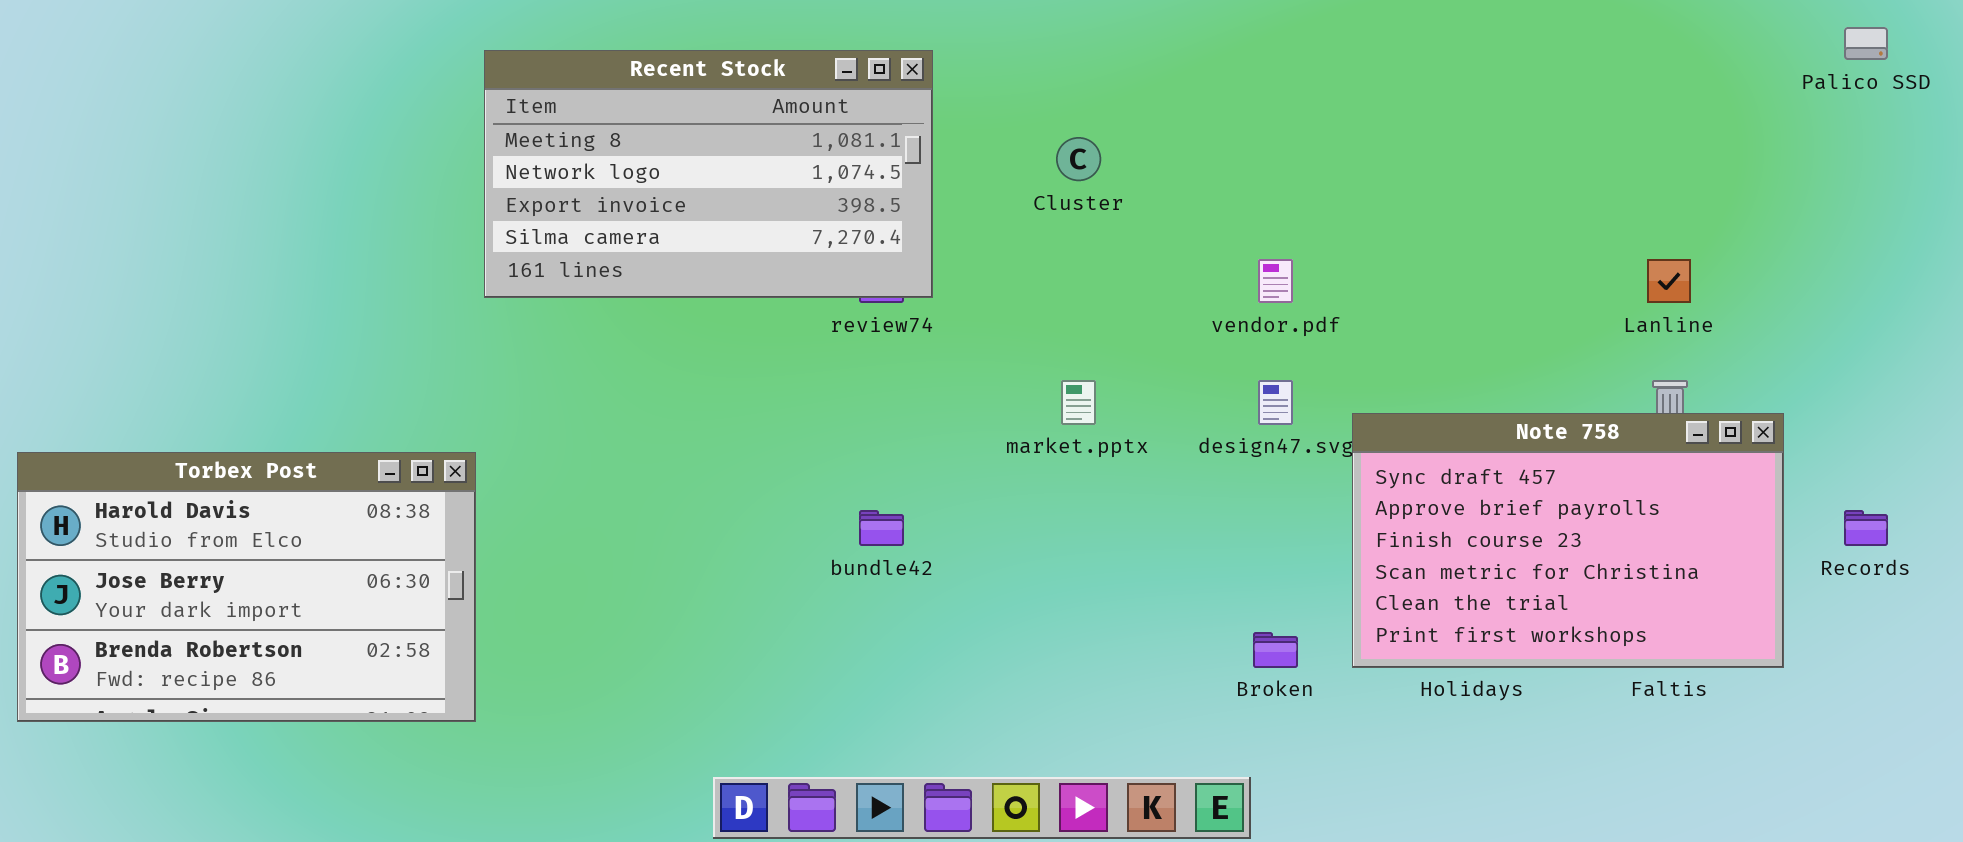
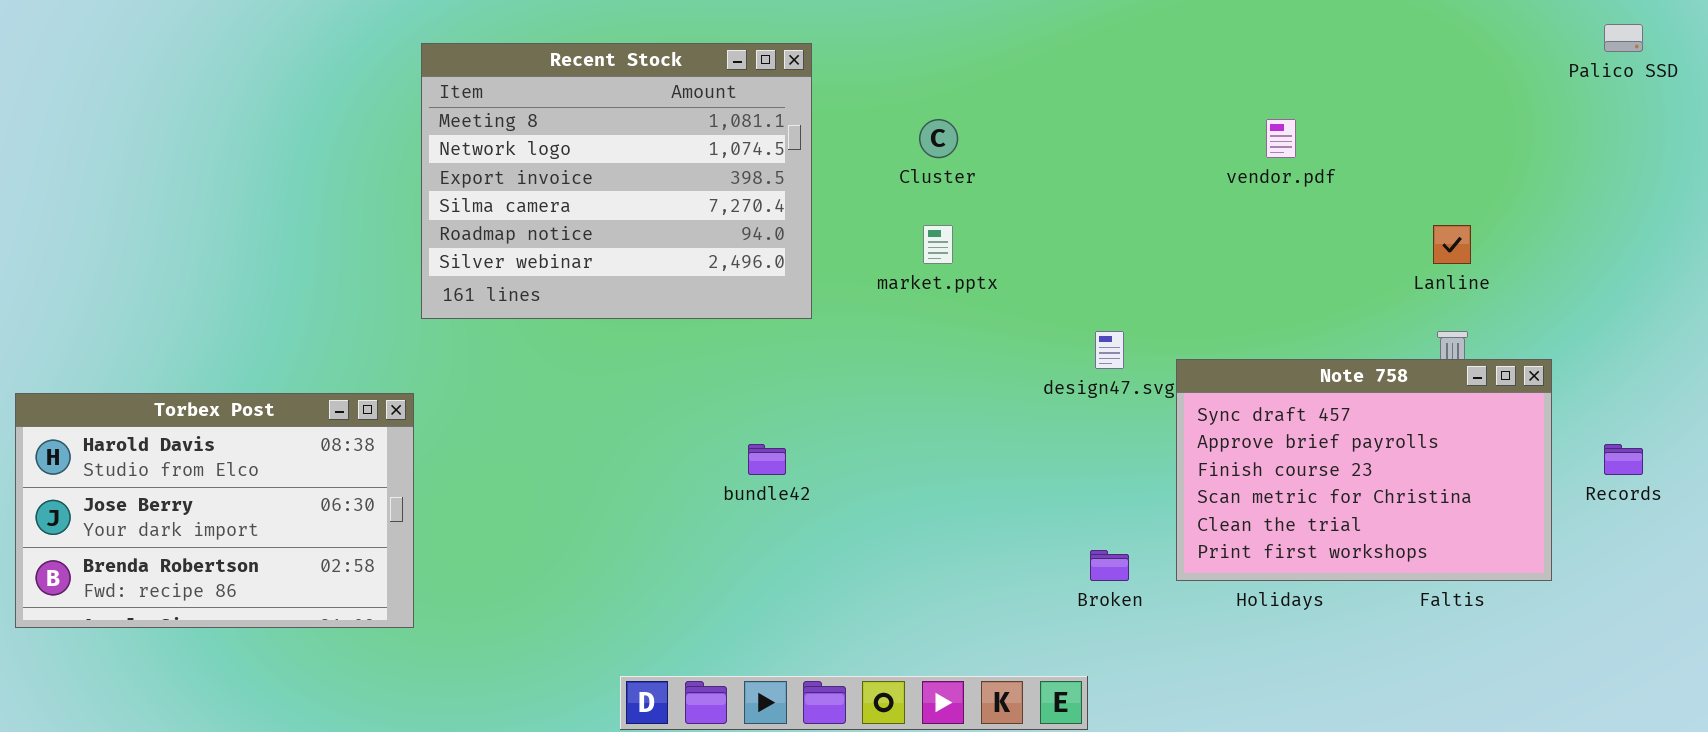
Recent Stock: [484,50,933,298] -> [421,43,812,319], resized
vendor.pdf: [1258,259,1293,303] -> [1266,119,1296,158], moved
market.pptx: [1061,380,1096,425] -> [923,225,953,264], moved

